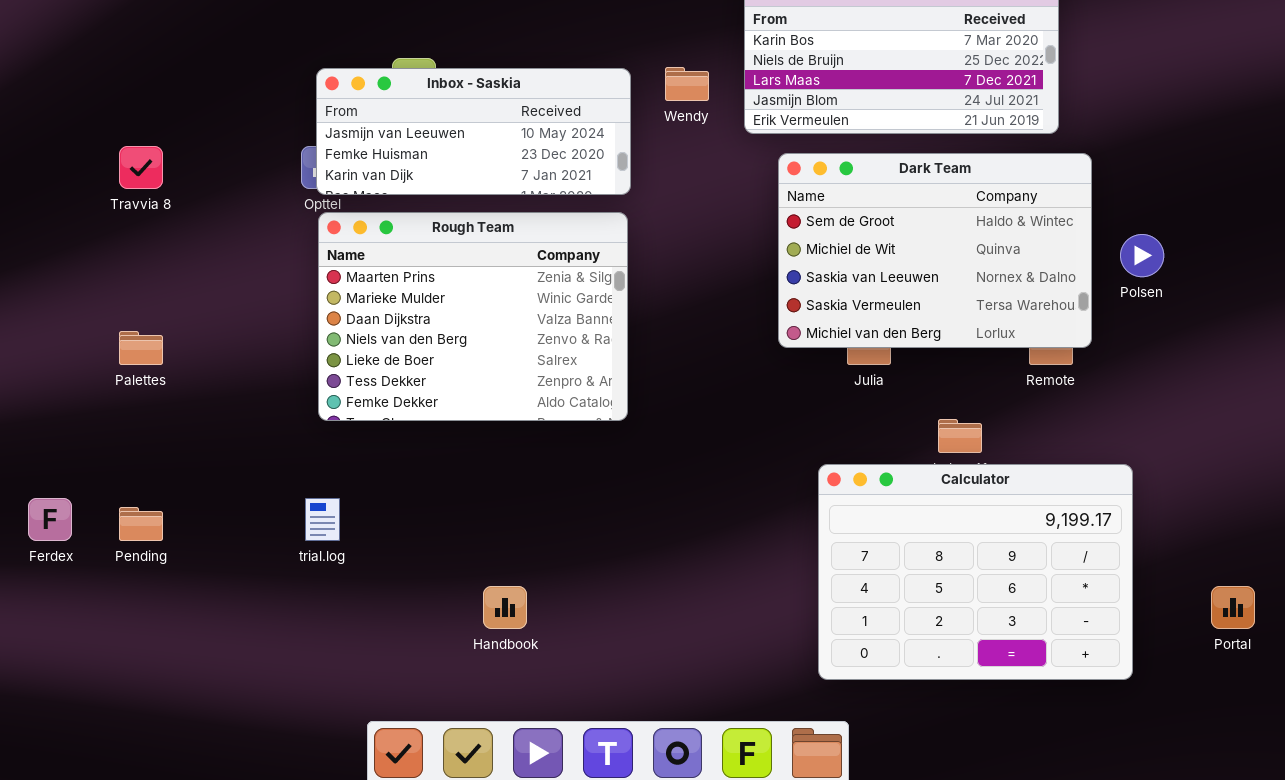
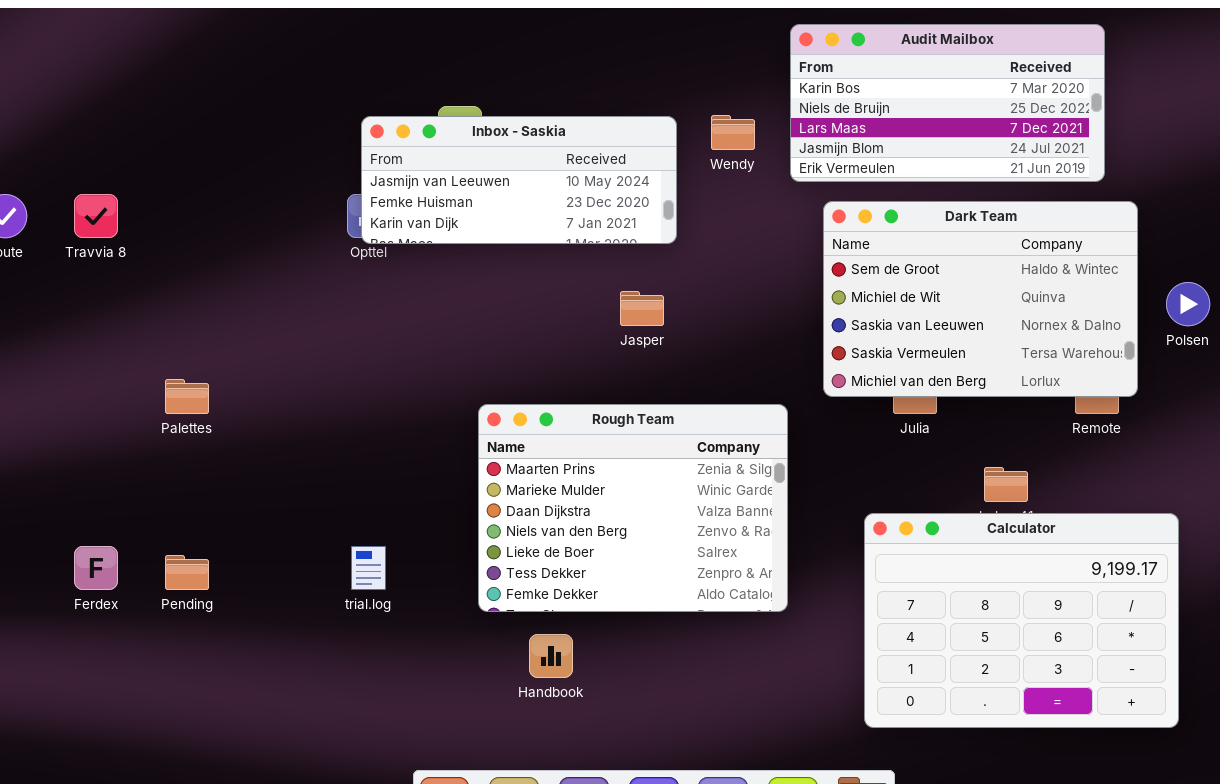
Travvia 8: [119,146,163,189] -> [74,194,118,238], moved
Rough Team: [318,212,628,421] -> [478,404,788,612], moved

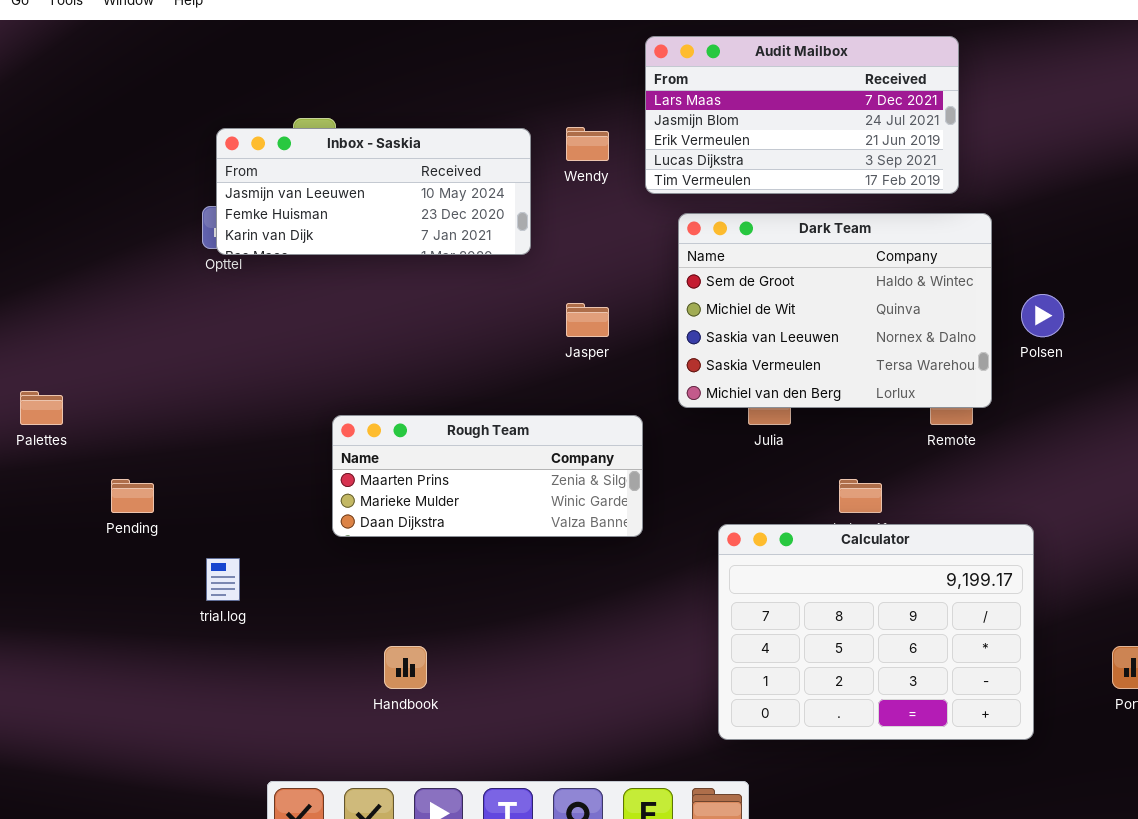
Audit Mailbox: [790,24,1105,182] -> [645,36,959,194], scrolled down 2 rows
Jasper: [620,291,664,326] -> [566,303,609,337], moved
Rough Team: [478,404,788,612] -> [332,415,643,537], resized
Pending: [165,555,209,590] -> [111,479,154,513], moved

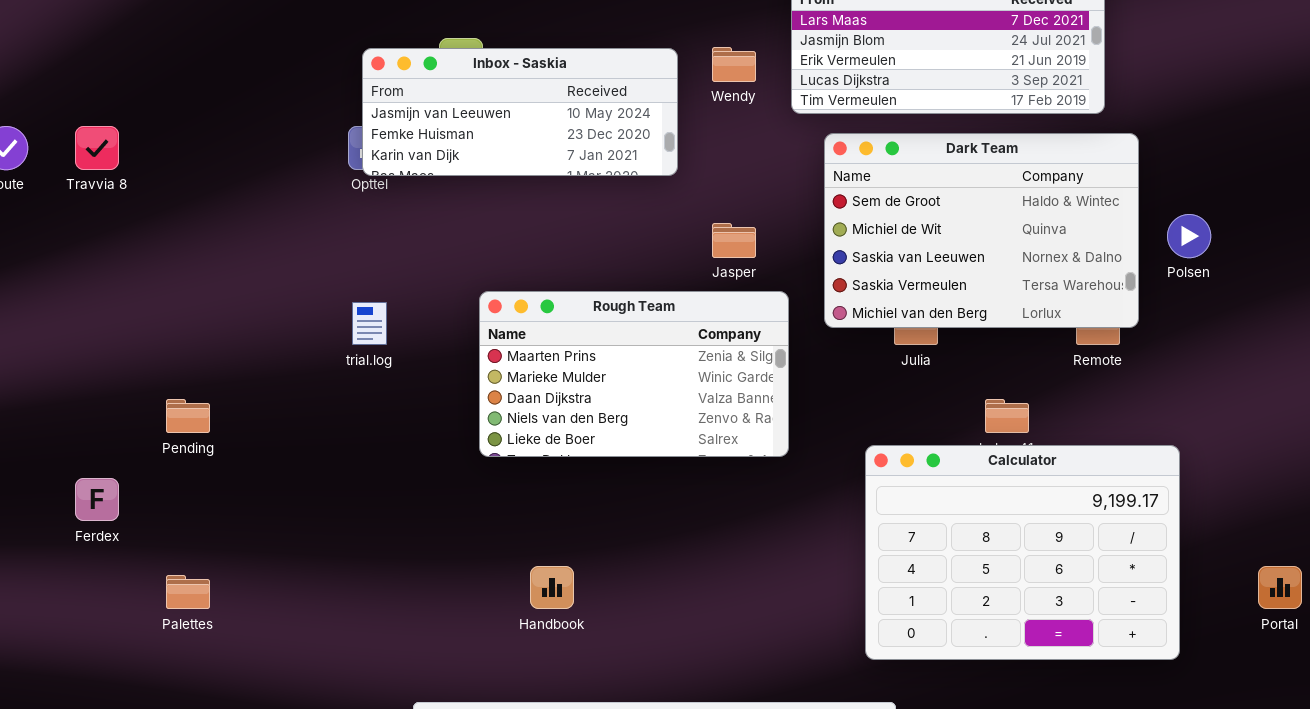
Palettes: [20,391,63,425] -> [166,575,210,609], moved
Rough Team: [332,415,643,537] -> [479,291,789,457], resized
Pending: [111,479,154,513] -> [166,399,210,433], moved
trial.log: [206,558,240,601] -> [352,302,387,345], moved

